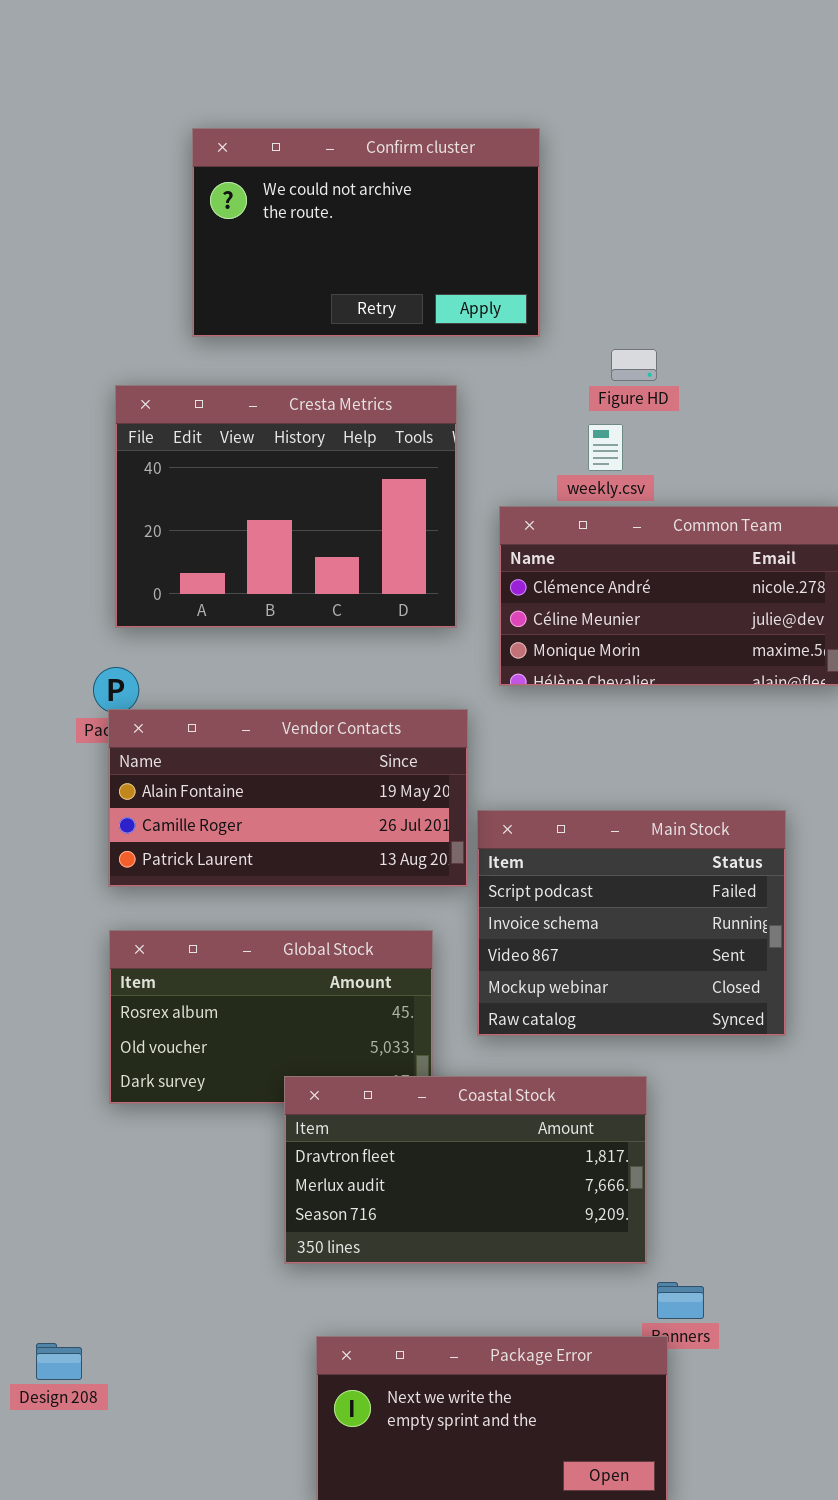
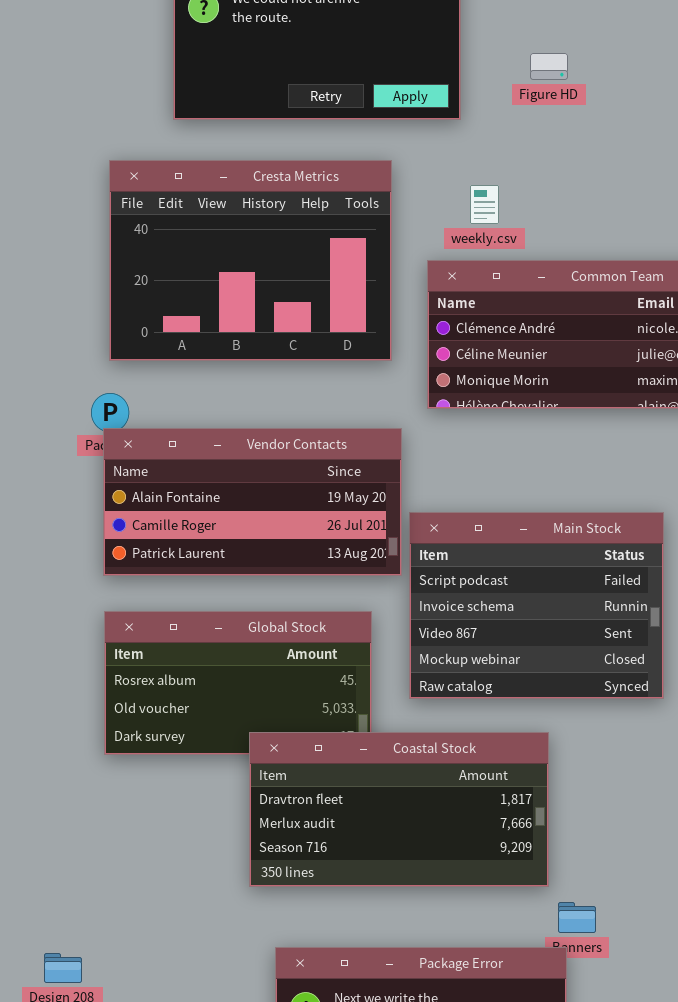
Figure HD: [611,349,657,381] -> [530,53,568,80], moved
weekly.csv: [588,424,623,471] -> [470,185,499,224], moved

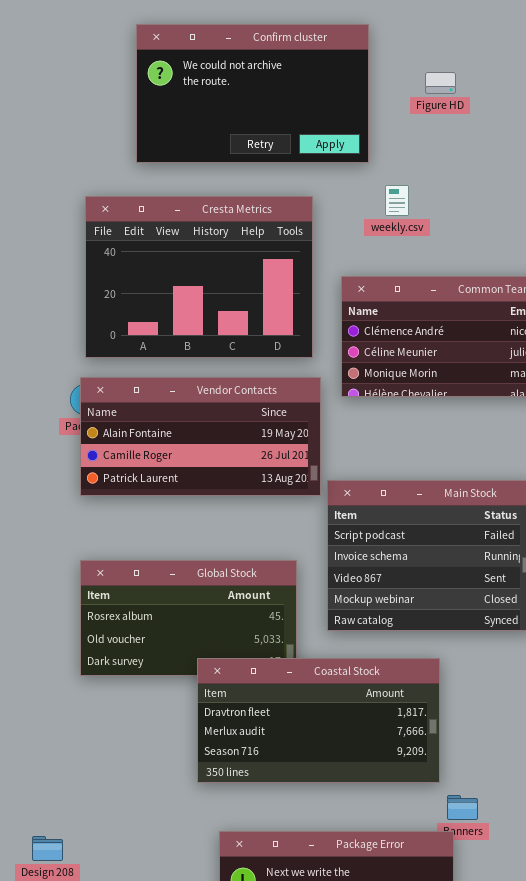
Figure HD: [530,53,568,80] -> [425,72,456,94], moved
weekly.csv: [470,185,499,224] -> [385,185,409,216], moved
Vendor Contacts: [103,428,402,576] -> [80,377,321,496], moved

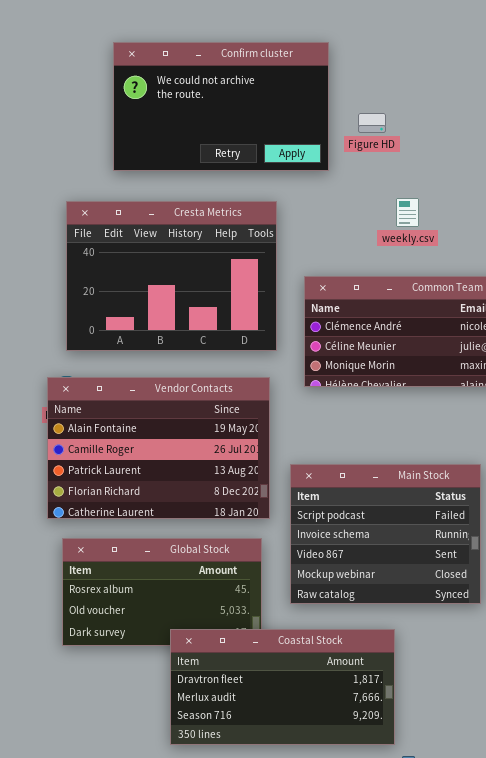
Figure HD: [425,72,456,94] -> [358,113,386,133], moved
weekly.csv: [385,185,409,216] -> [396,198,419,227], moved
Vendor Contacts: [80,377,321,496] -> [47,377,270,519], moved, resized

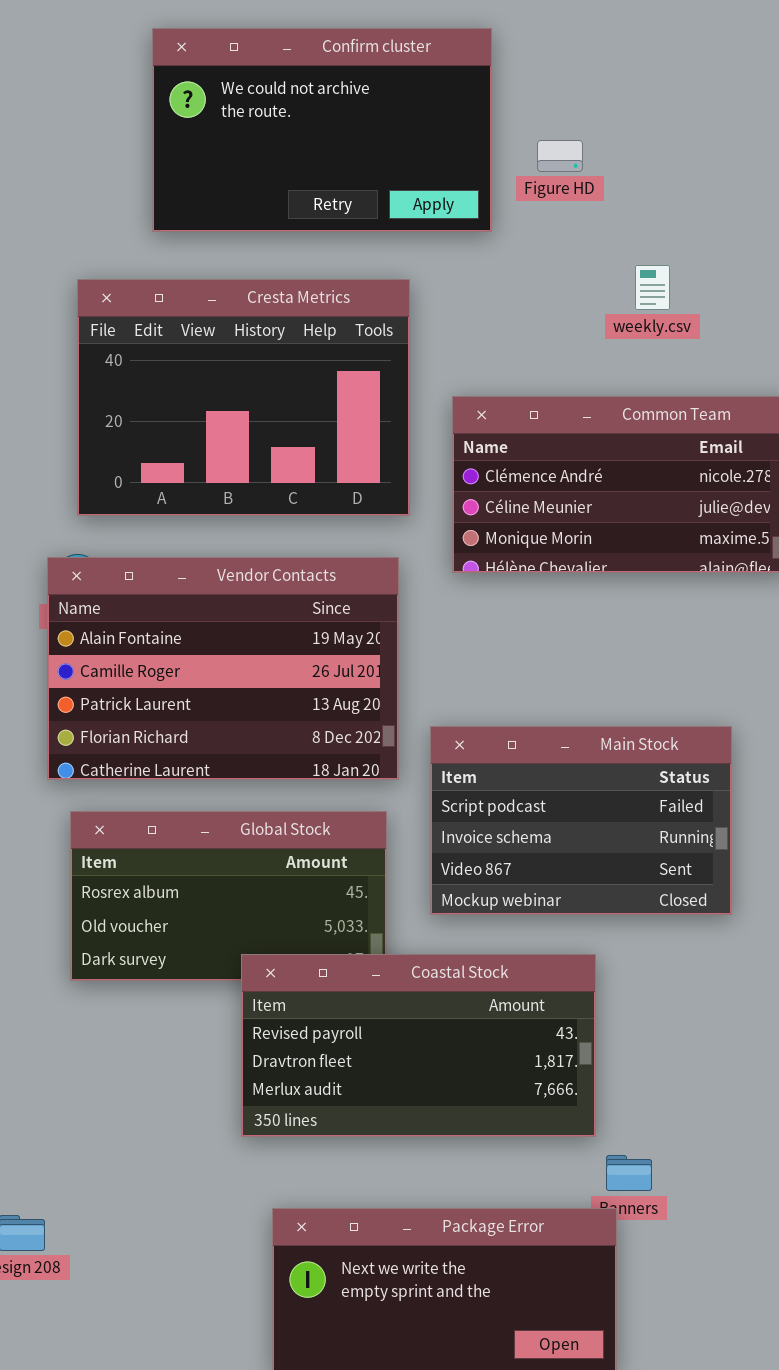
weekly.csv: [396,198,419,227] -> [635,265,670,310], moved
Main Stock: [290,464,481,604] -> [430,726,732,915], resized
Coastal Stock: [170,629,395,745] -> [241,954,596,1137], scrolled up 1 row

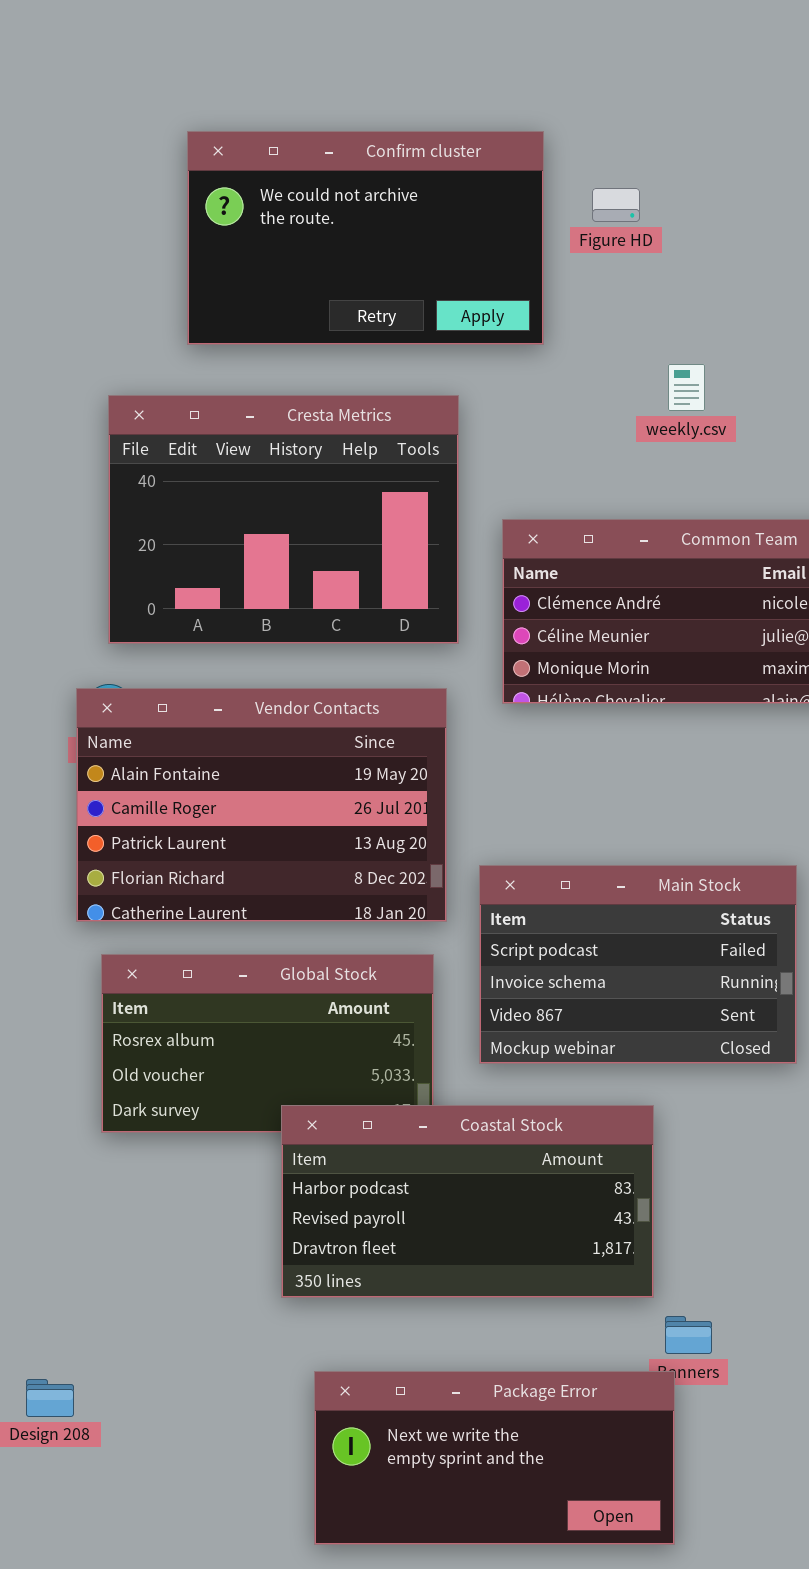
Figure HD: [537,140,583,172] -> [592,188,640,222], moved
weekly.csv: [635,265,670,310] -> [668,364,705,411], moved
Coastal Stock: [241,954,596,1137] -> [281,1105,654,1298], scrolled up 1 row

